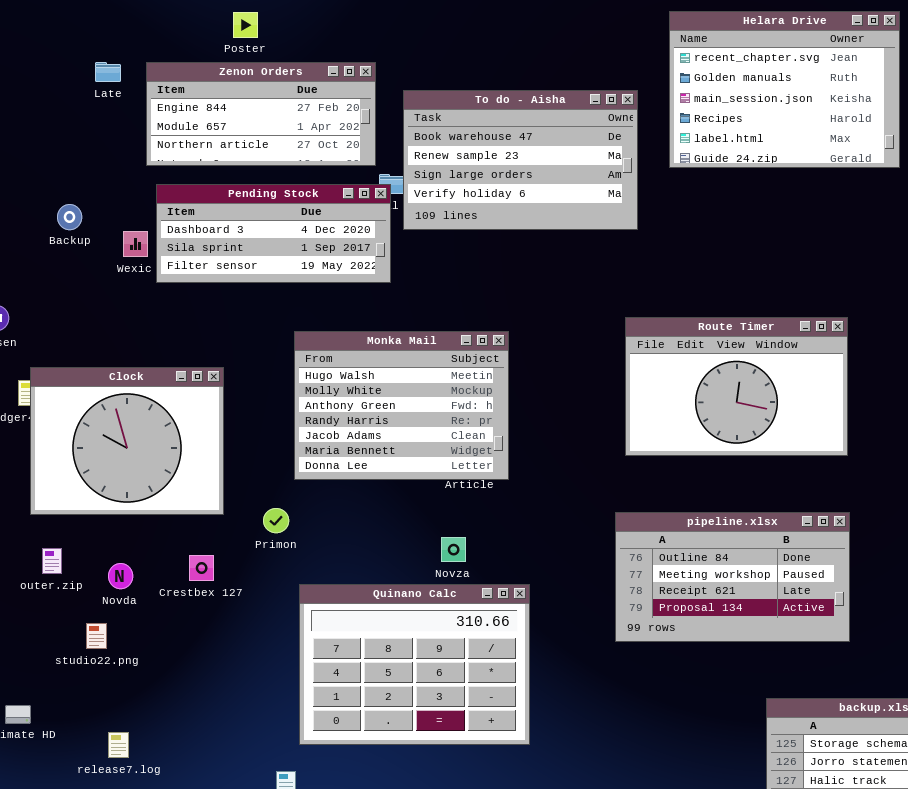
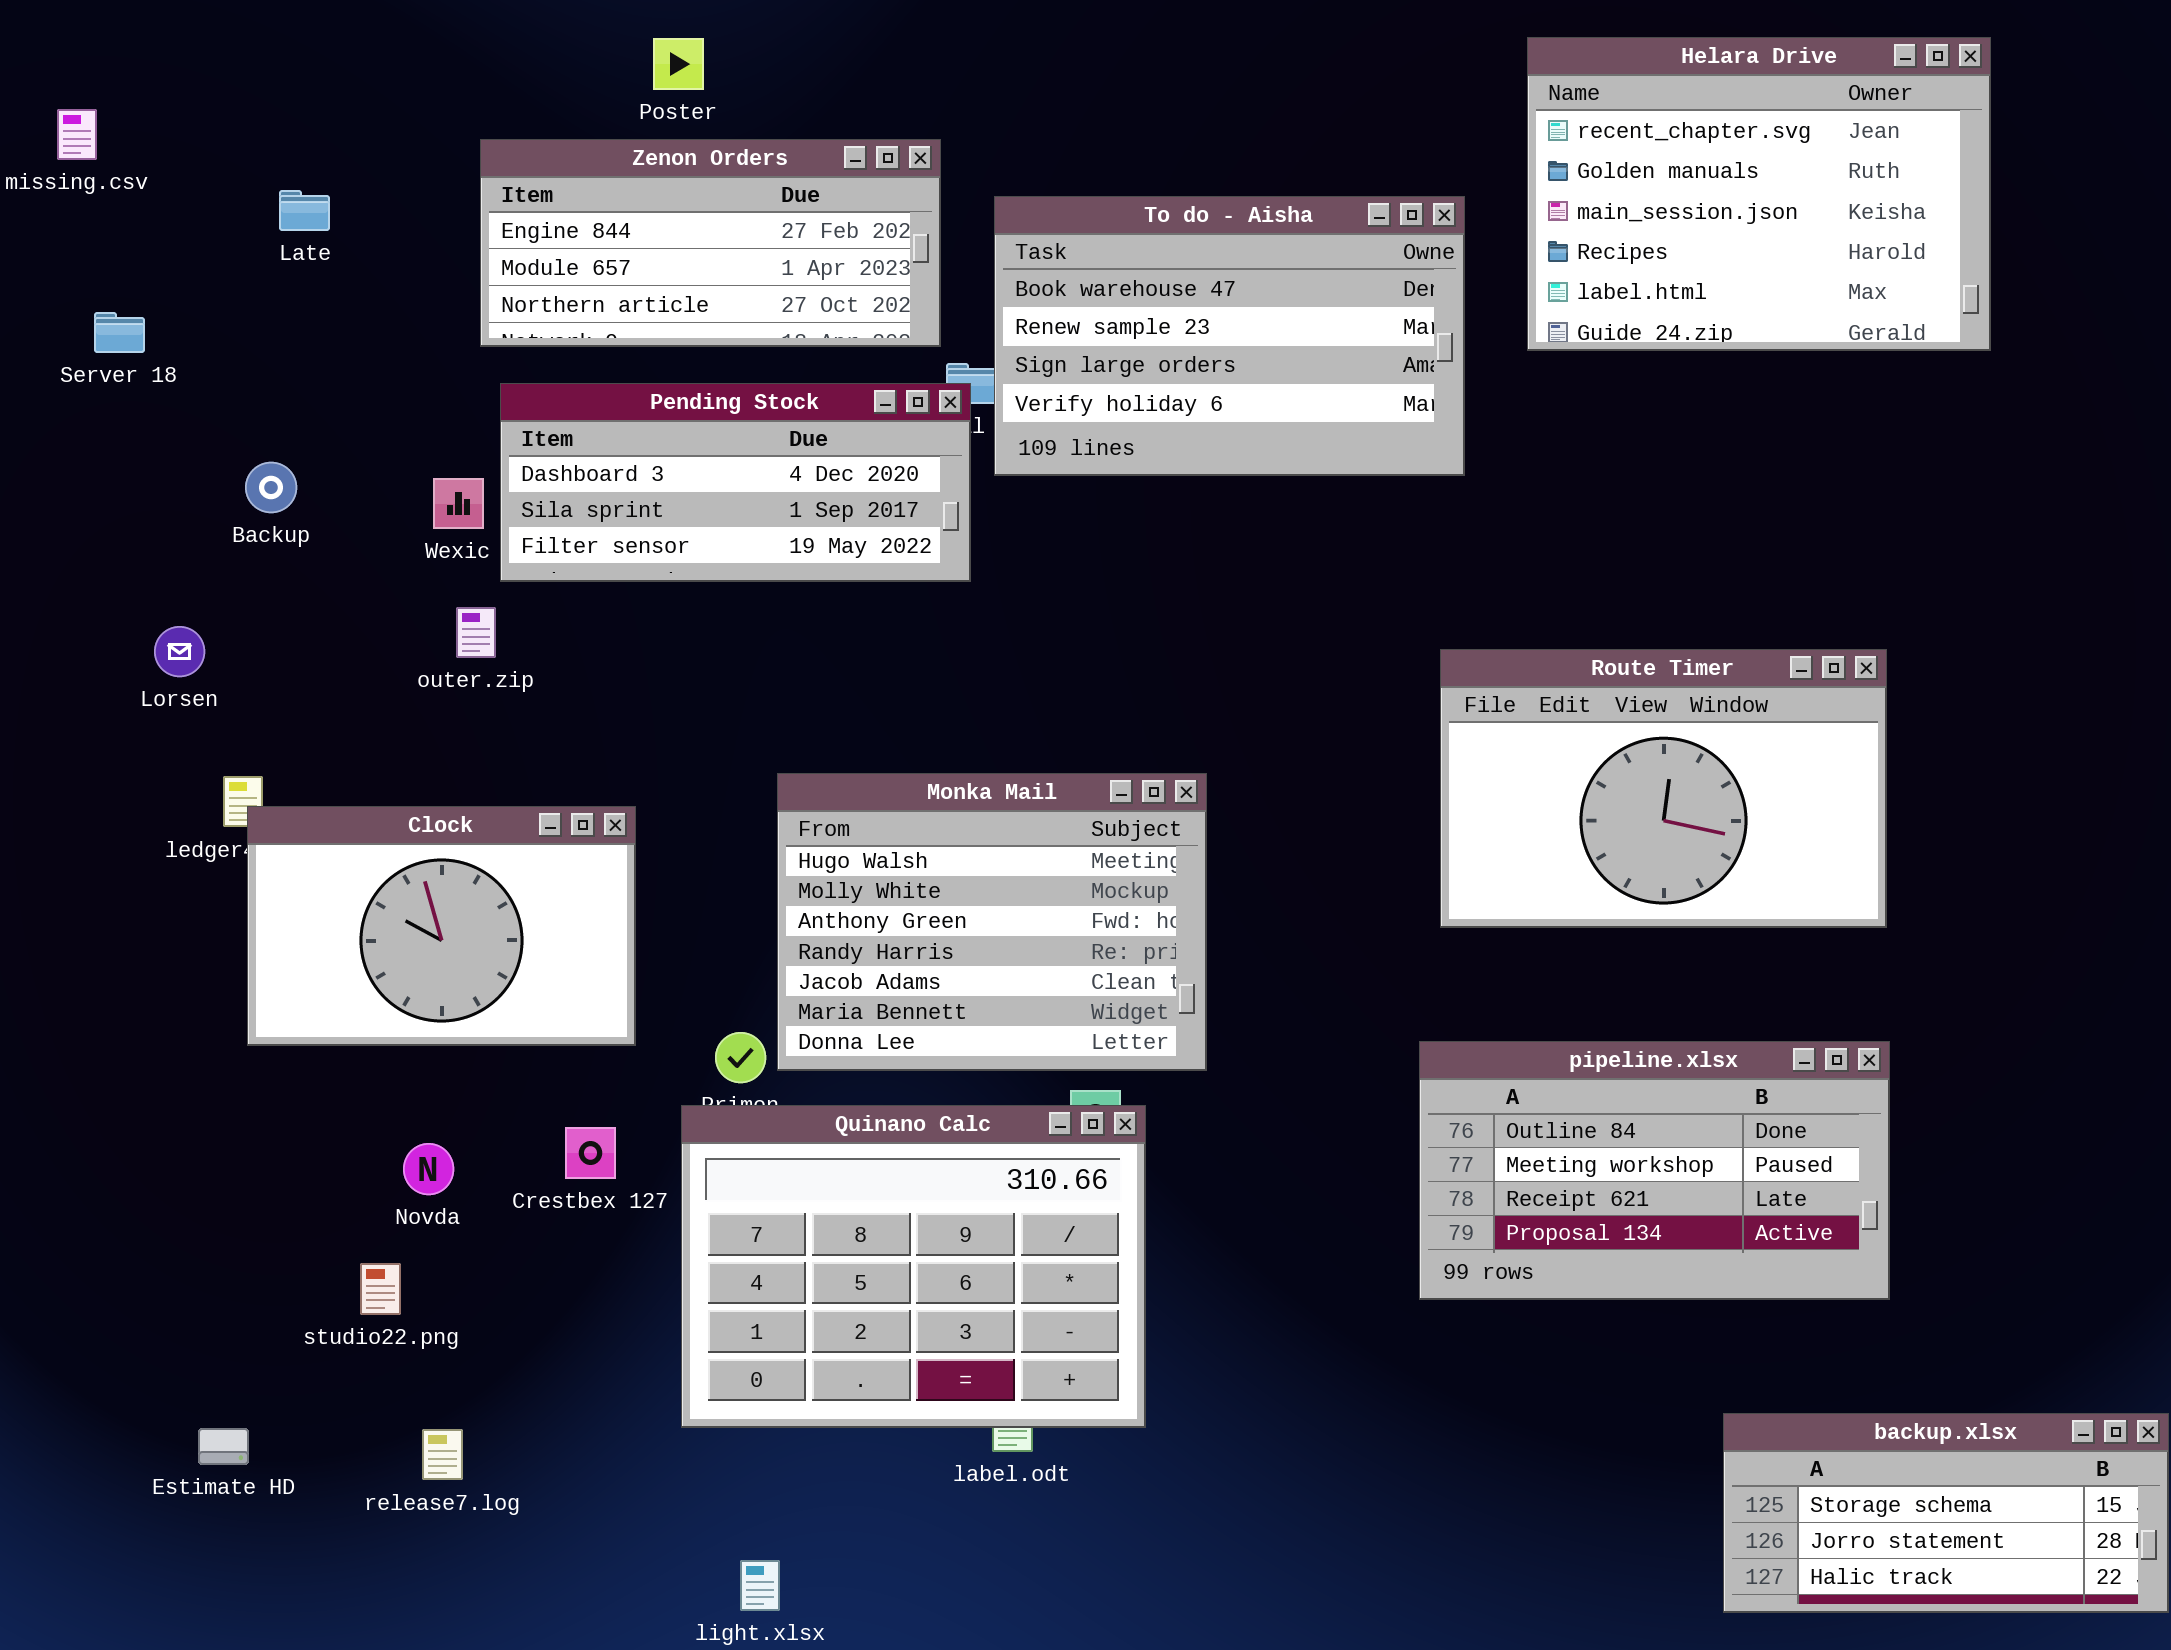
Late: [95,62,121,82] -> [279,190,330,231], moved
Backup: [57,204,82,230] -> [245,462,297,513], moved
Monka Mail: [294,331,509,480] -> [777,773,1207,1071], moved
Clock: [30,367,224,515] -> [247,806,636,1046], resized
outer.zip: [42,548,62,574] -> [456,607,496,658], moved
Quinano Calc: [299,584,530,745] -> [681,1105,1146,1428], moved
release7.log: [108,732,129,758] -> [422,1429,463,1480], moved

